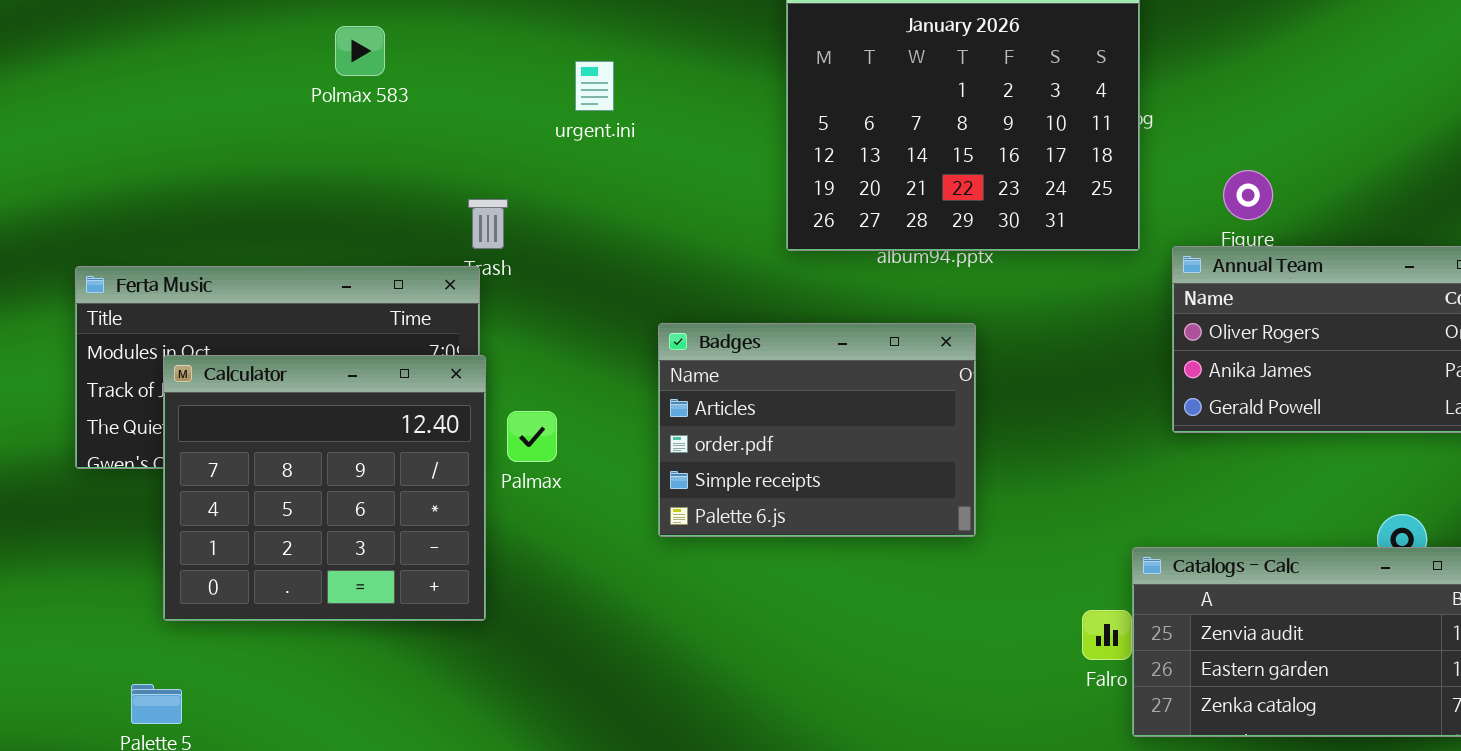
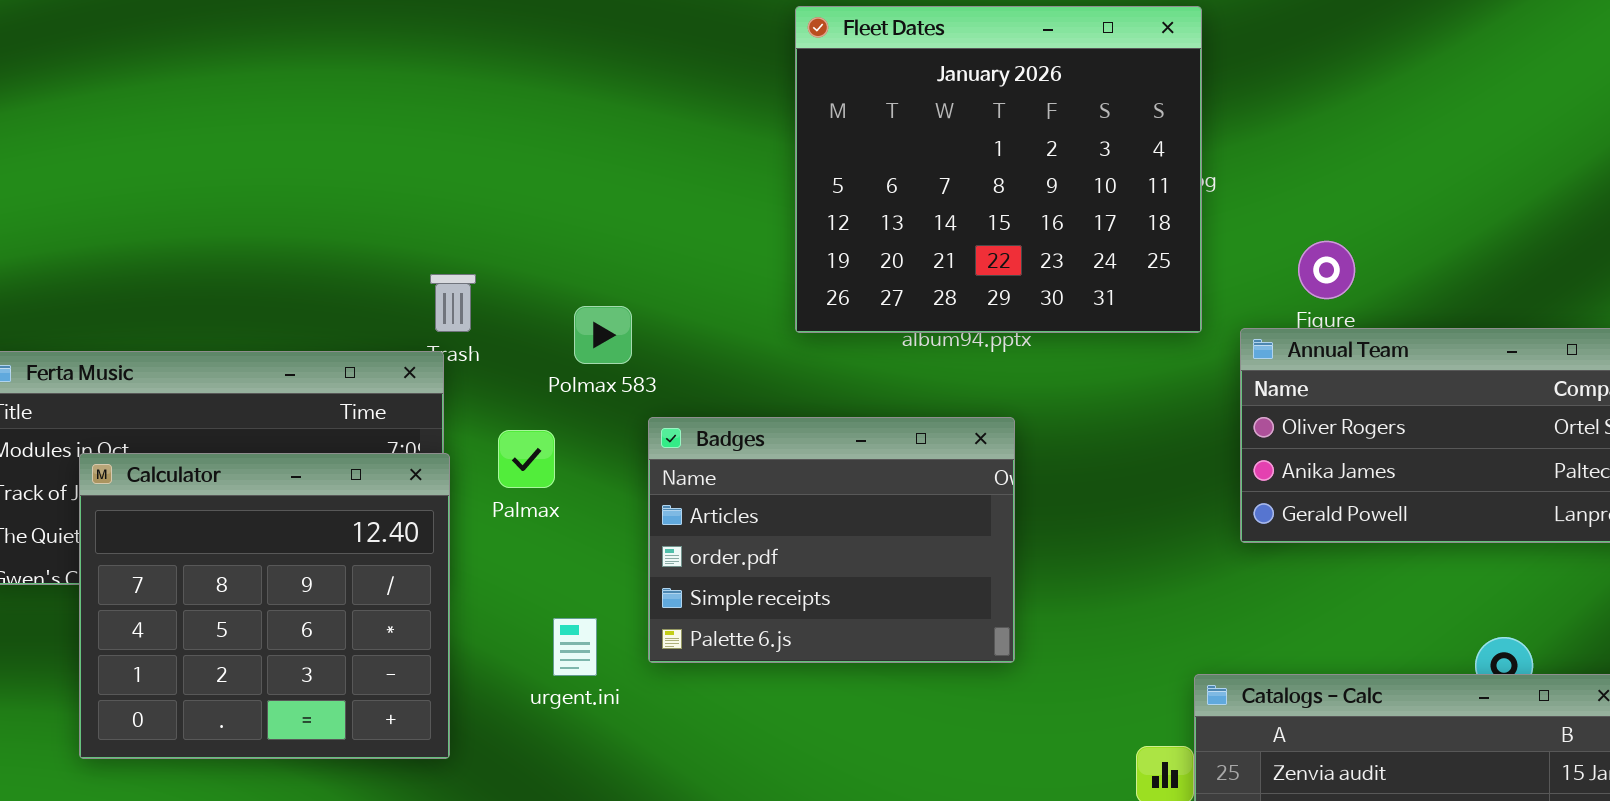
Polmax 583: [335,26,385,76] -> [574,306,632,364], moved
urgent.ini: [575,61,614,111] -> [553,618,597,676], moved
Palmax: [507,411,557,462] -> [498,430,555,488], moved

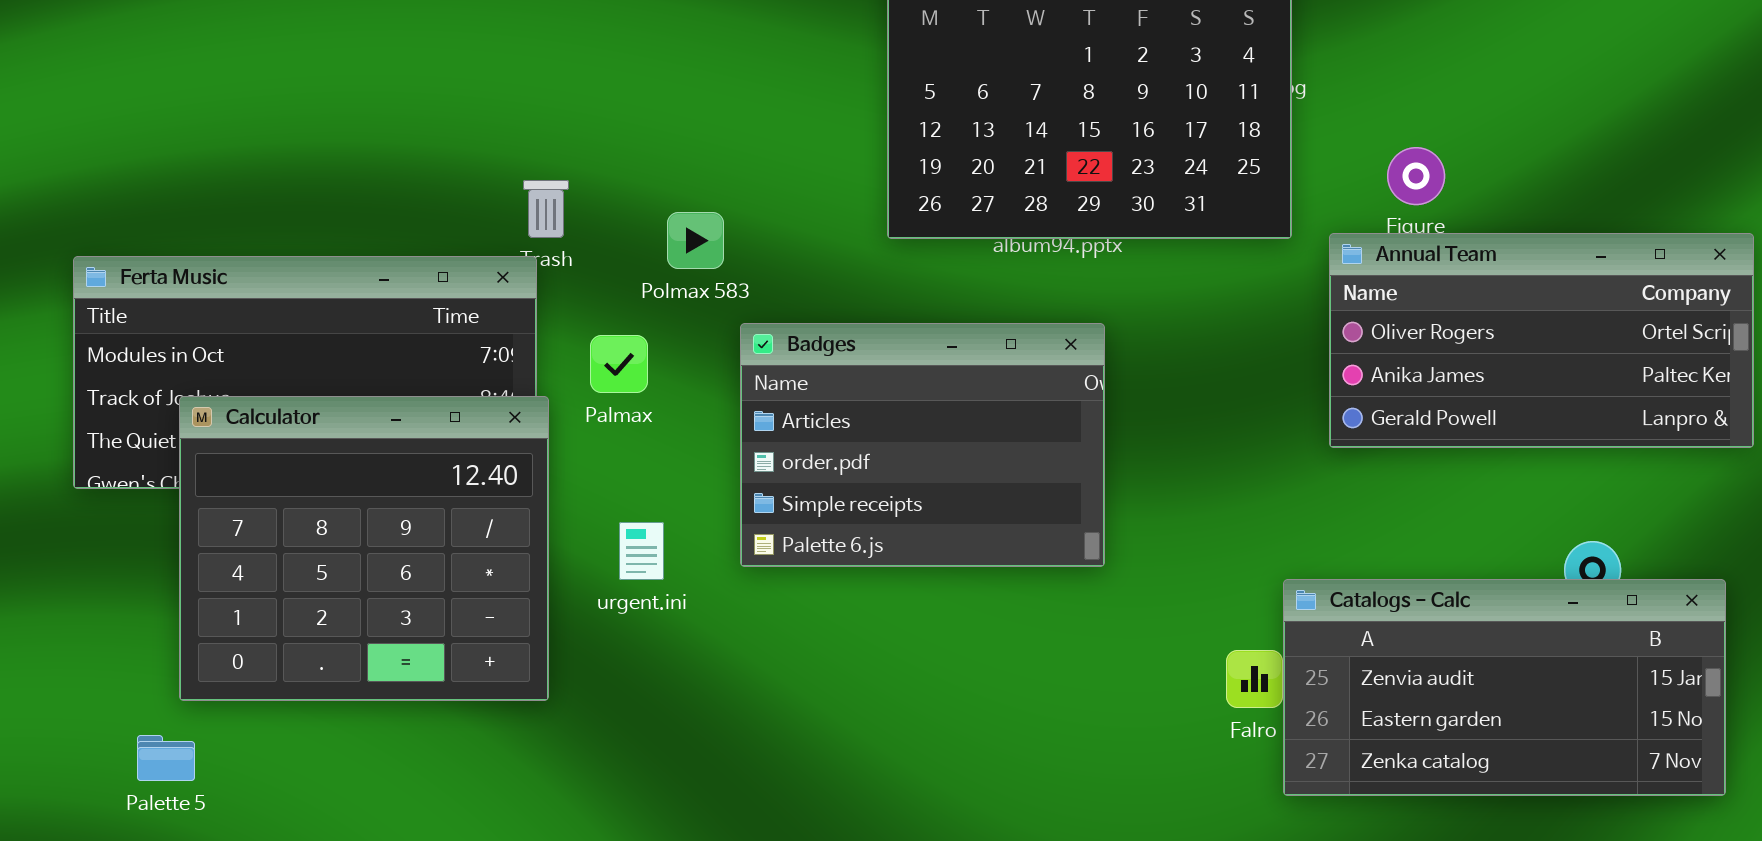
Calculator: [79,453,450,759] -> [179,396,549,701], moved
urgent.ini: [553,618,597,676] -> [619,522,664,580], moved

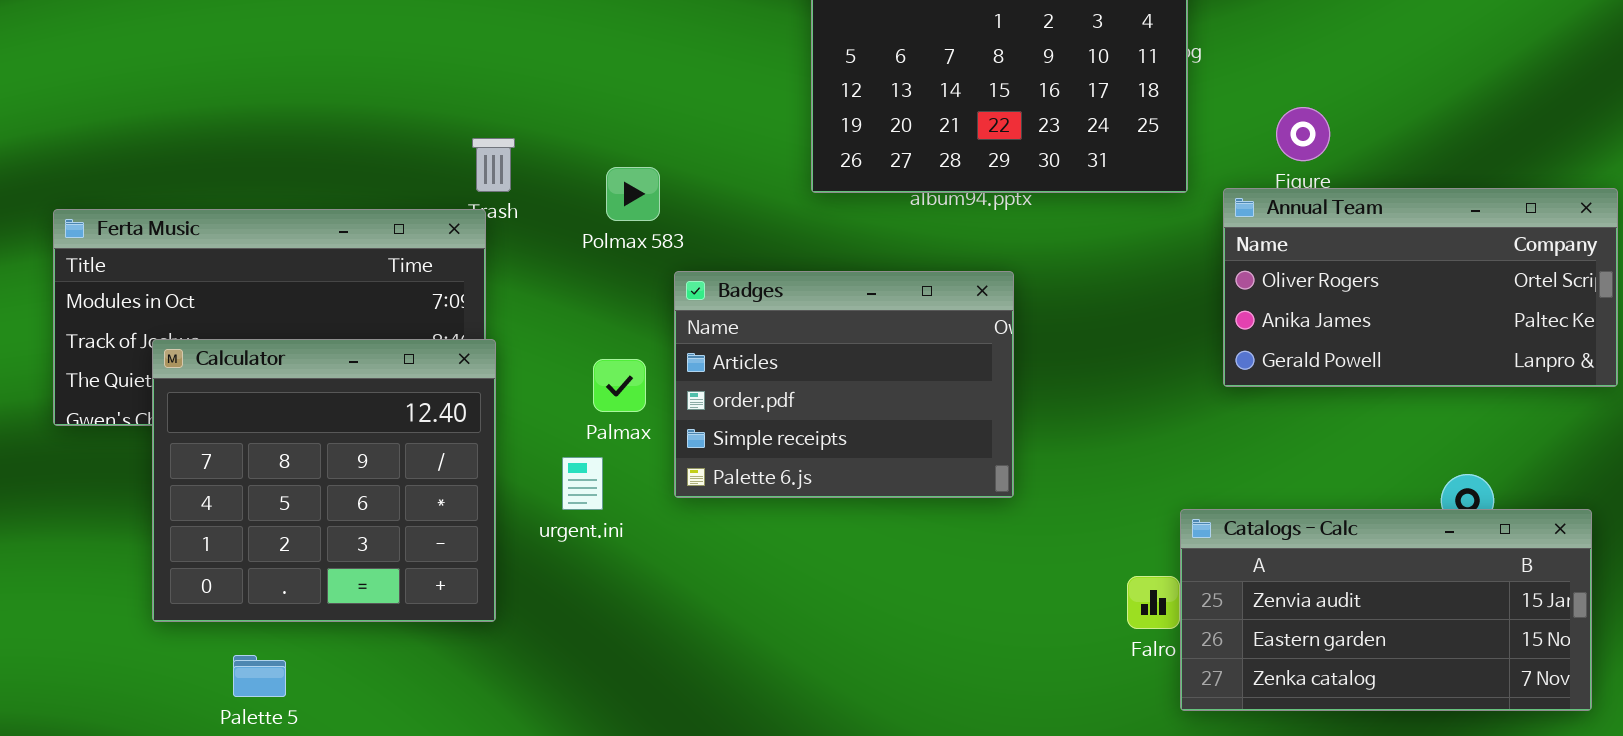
Palmax: [590,335,648,393] -> [593,359,646,412], moved
Palette 5: [137,735,195,781] -> [233,655,286,697], moved

